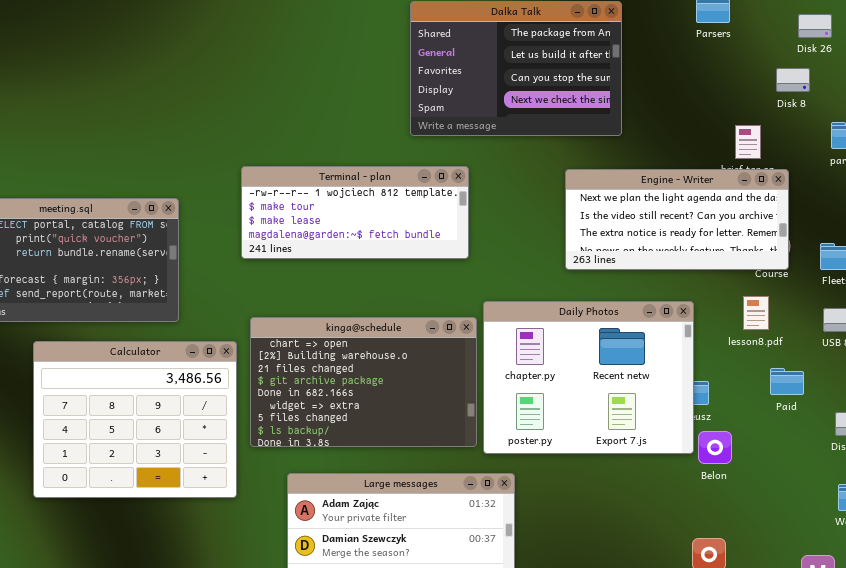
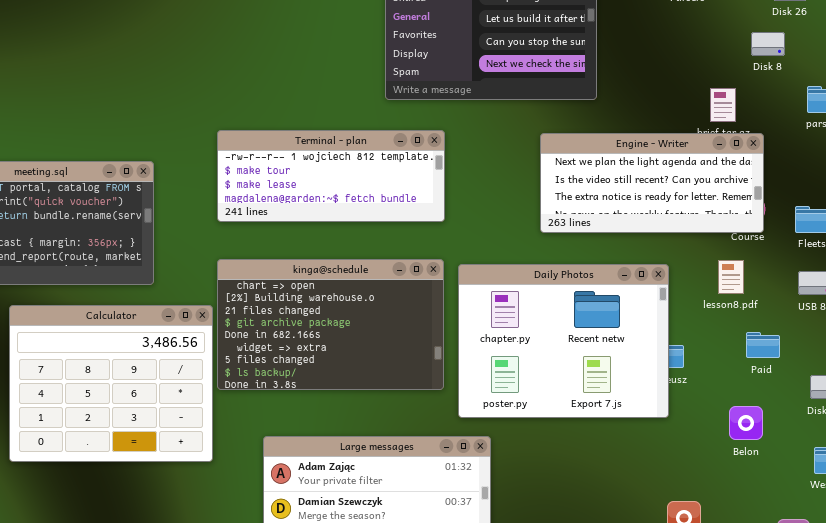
kinga@schedule: [250,317,477,447] -> [217,259,444,390], moved
Belon: [698,431,732,464] -> [729,406,763,440], moved

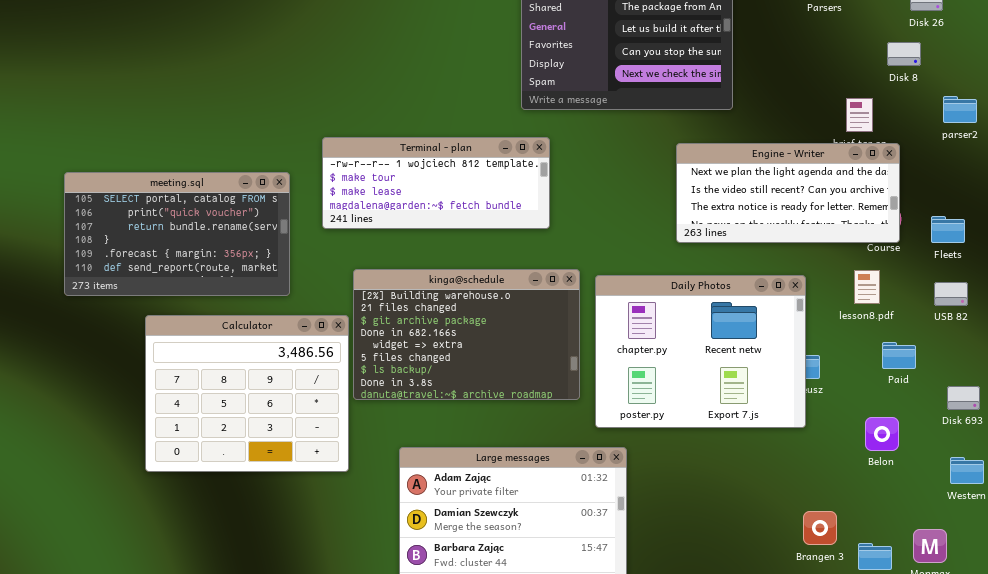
Terminal - plan: [217,130,445,222] -> [322,137,550,229], moved
kinga@schedule: [217,259,444,390] -> [353,269,580,400], scrolled down 1 row

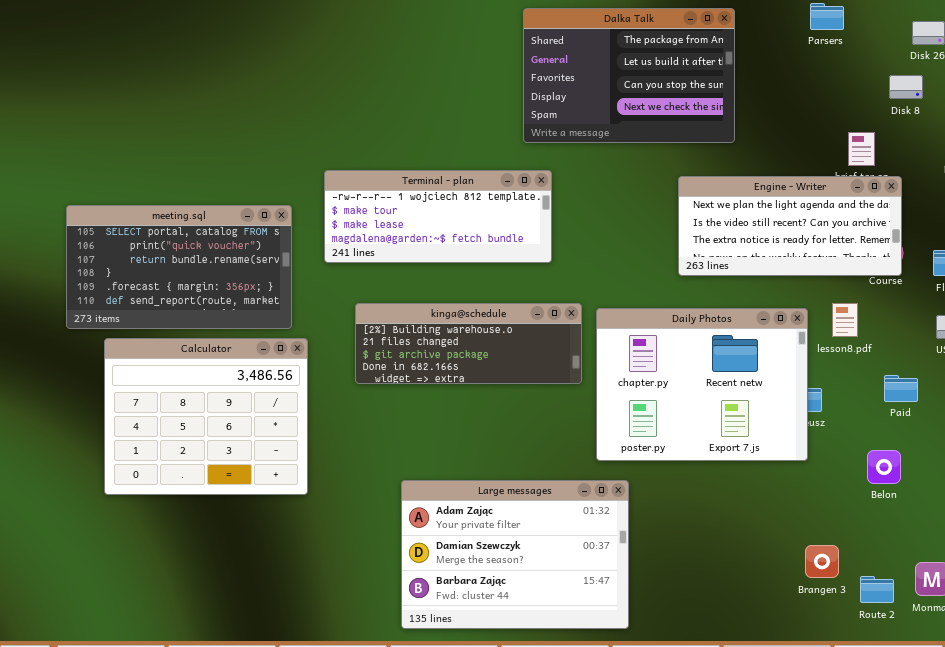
kinga@schedule: [353,269,580,400] -> [355,303,582,384], resized
lesson8.pdf: [854,270,880,304] -> [832,303,858,337], moved
Calculator: [145,315,349,472] -> [104,338,308,495], moved

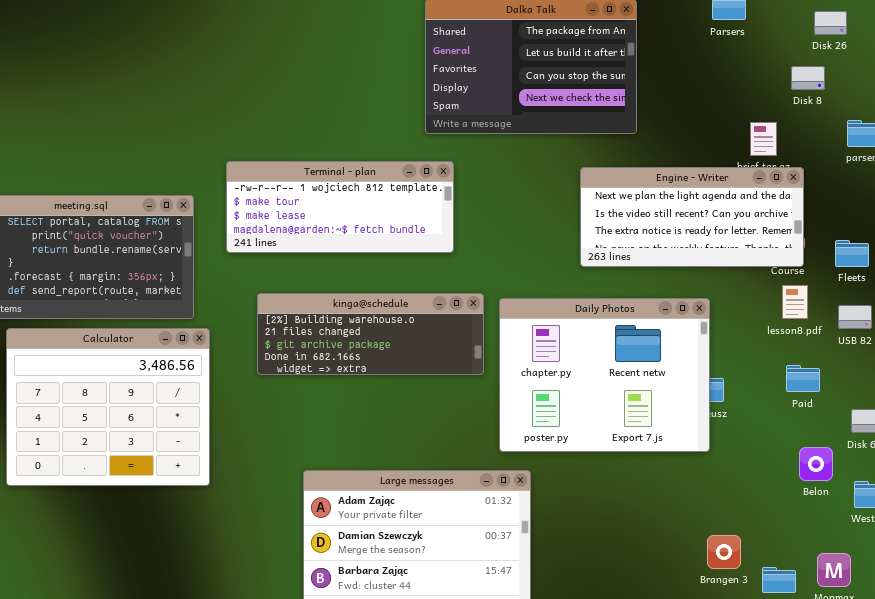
lesson8.pdf: [832,303,858,337] -> [782,285,808,319], moved
Belon: [867,450,901,484] -> [799,447,833,481], moved

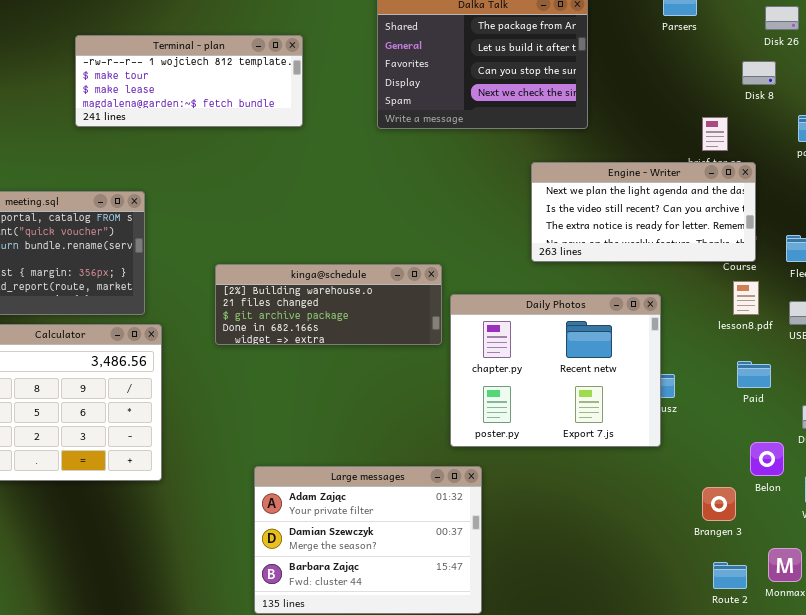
Terminal - plan: [226,161,454,253] -> [75,35,303,127], moved
kinga@schedule: [257,293,484,375] -> [215,264,442,345], moved
Brangen 3: [707,535,741,569] -> [702,487,736,521], moved

